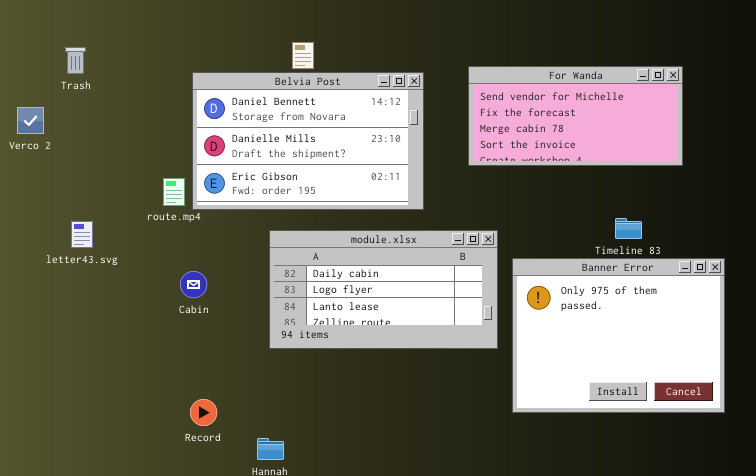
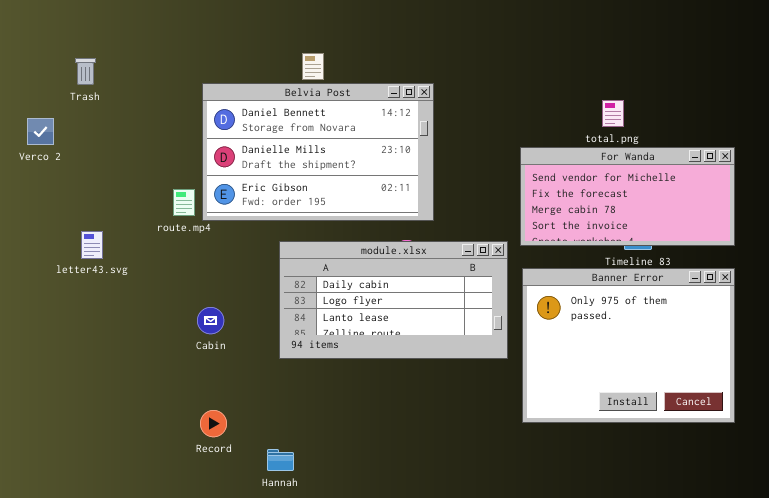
For Wanda: [468,66,683,166] -> [520,147,735,246], moved
Cabin: [180,271,207,298] -> [197,307,224,334], moved

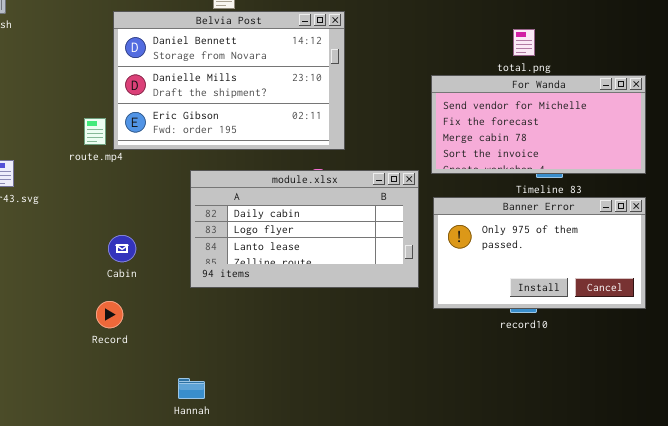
Banner Error: [522,268,735,423] -> [433,197,646,309], resized
Record: [200,410,227,437] -> [96,301,123,328], moved

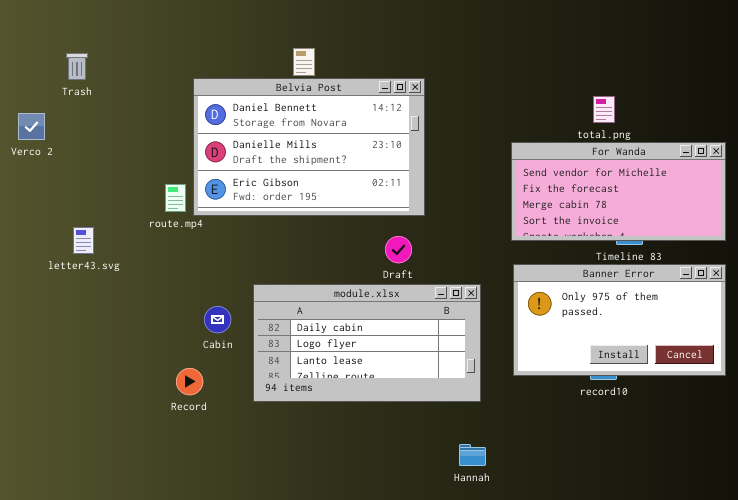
module.xlsx: [190,170,419,288] -> [253,284,481,402], moved
Cabin: [108,235,136,262] -> [204,306,231,333], moved
Hannah: [178,378,205,399] -> [459,444,486,466], moved

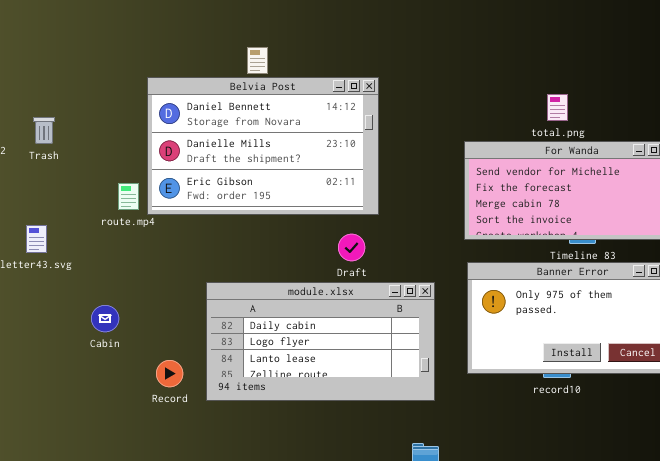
Trash: [66,53,88,80] -> [33,117,55,144], moved
Cabin: [204,306,231,333] -> [91,305,119,332], moved
Record: [176,368,203,395] -> [156,360,183,387], moved

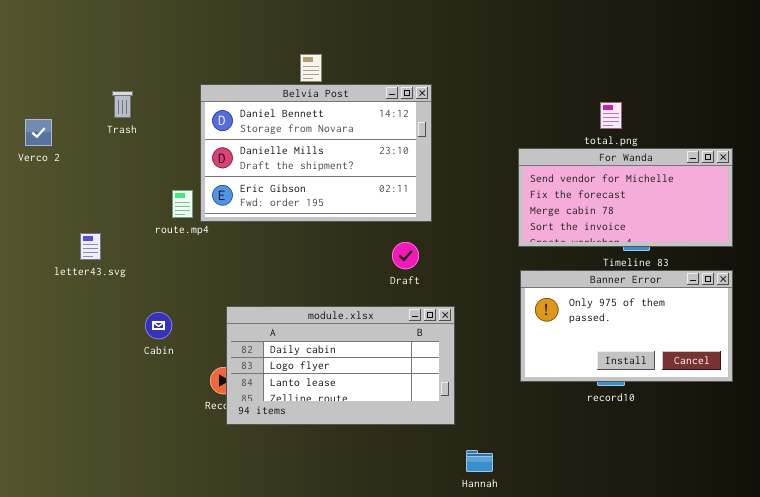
Trash: [33,117,55,144] -> [112,91,133,118], moved
module.xlsx: [206,282,435,401] -> [226,306,455,425], moved

